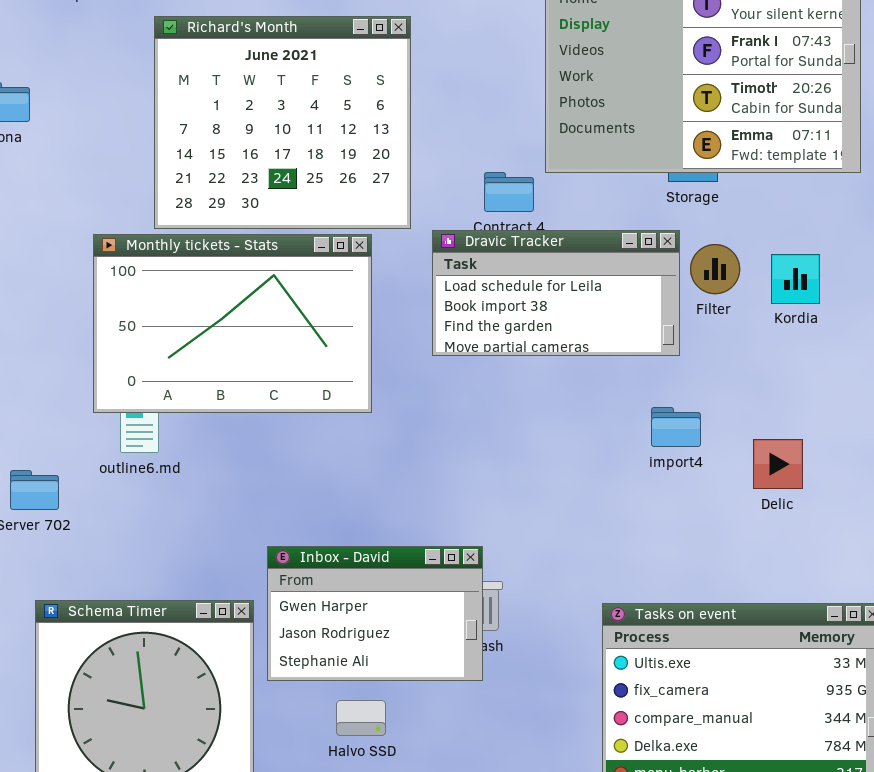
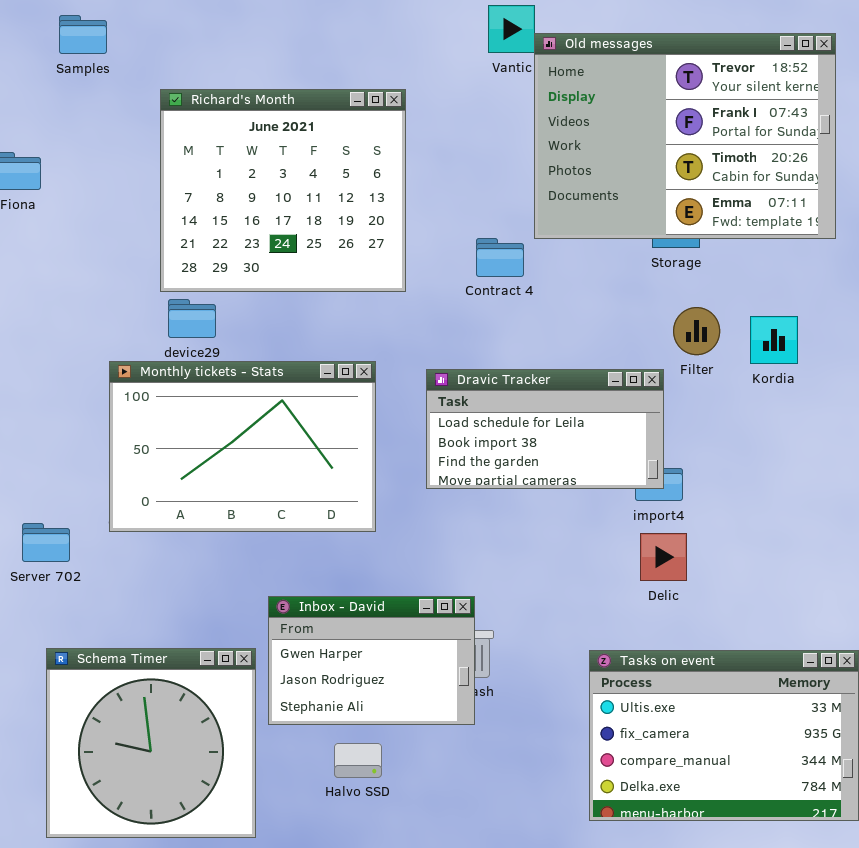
Dravic Tracker: [432,230,680,356] -> [426,369,664,489], moved
Monthly tickets - Stats: [93,234,372,413] -> [109,361,376,532], moved
Delic: [753,439,803,489] -> [640,533,687,581], moved

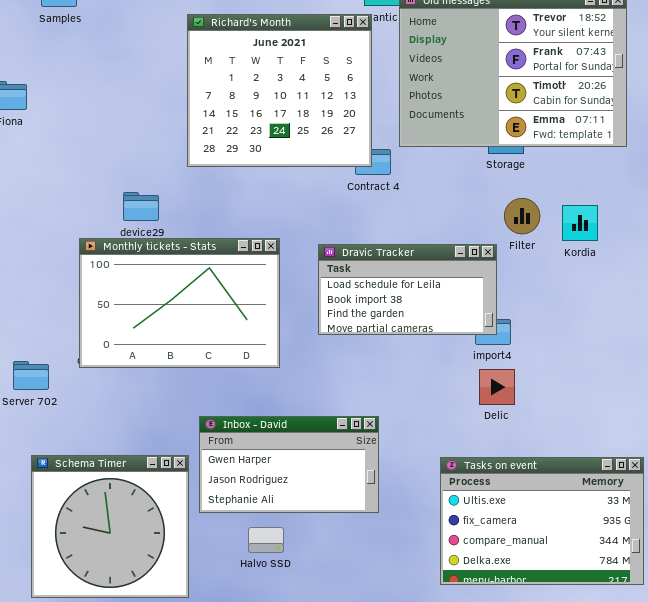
Richard's Month: [160,89,406,292] -> [187,14,372,167], moved
Inbox - David: [268,596,475,725] -> [199,416,379,513], resized

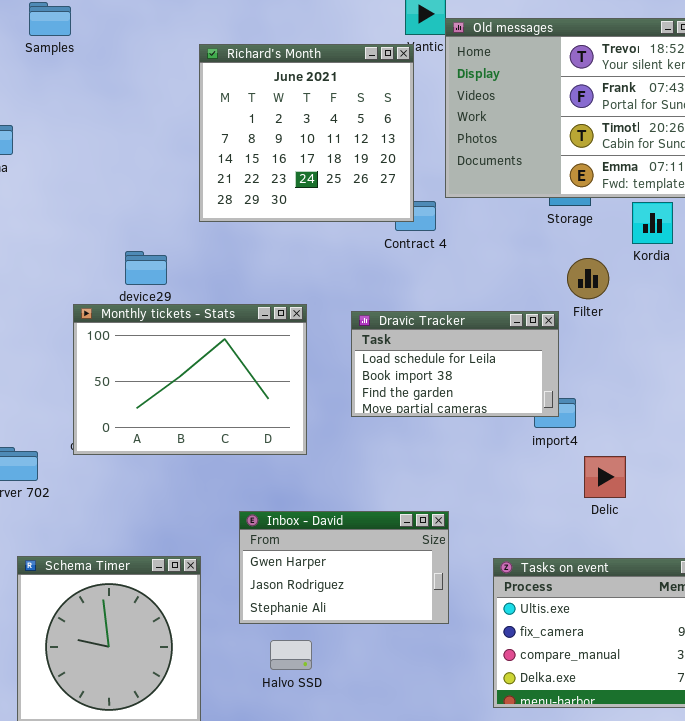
Kordia: [562,205,598,241] -> [632,202,673,244], moved
Delic: [479,369,515,405] -> [584,456,626,498], moved
Inbox - David: [199,416,379,513] -> [239,511,449,624], moved

